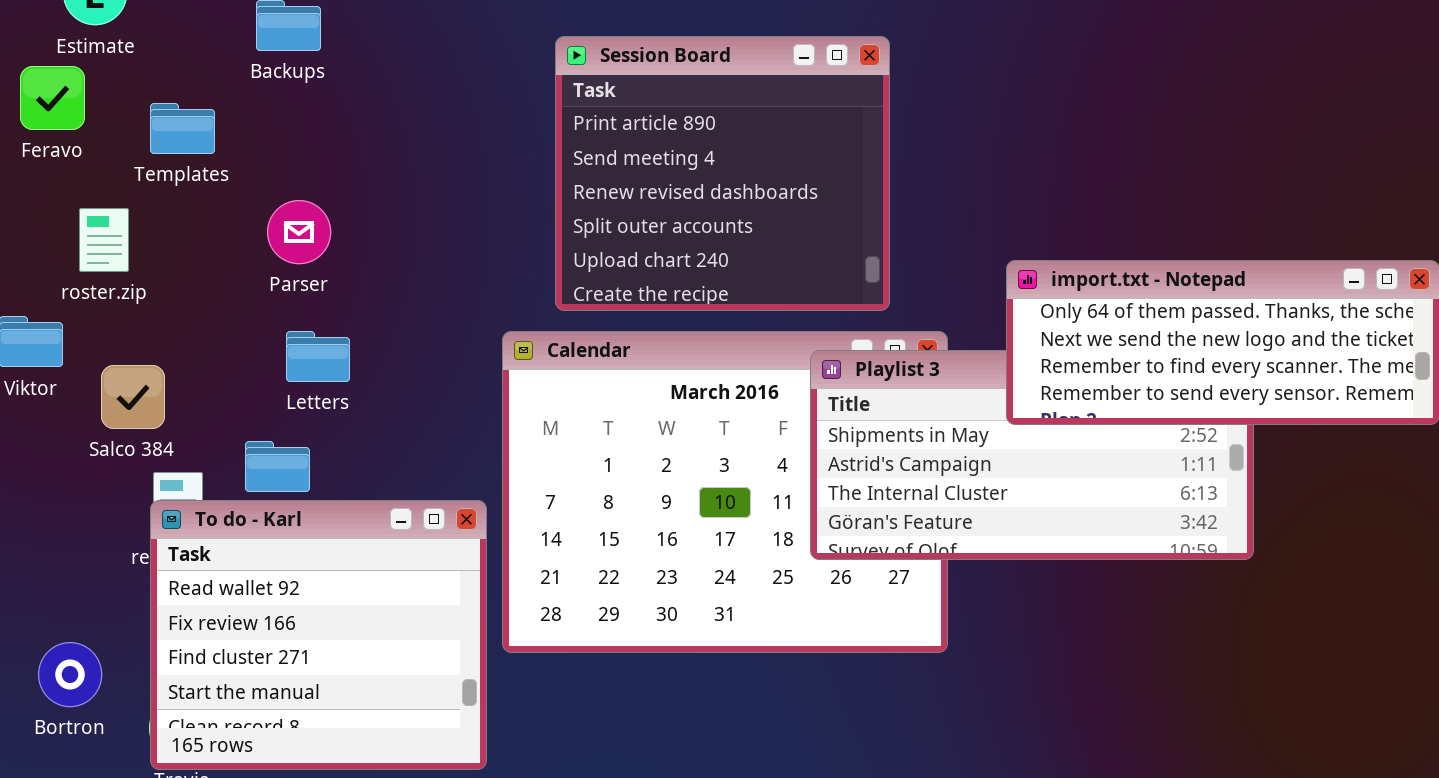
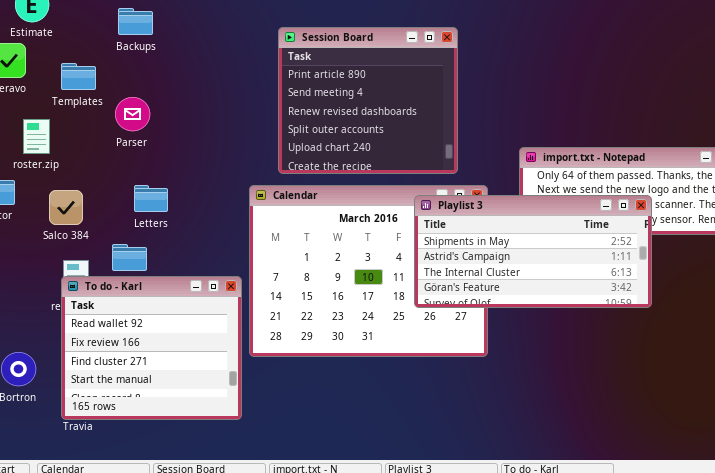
Parser: [267,200,331,264] -> [115,97,150,131], moved
Playlist 3: [810,350,1254,560] -> [414,195,652,308], raised
Salco 384: [101,365,165,429] -> [49,190,83,225], moved

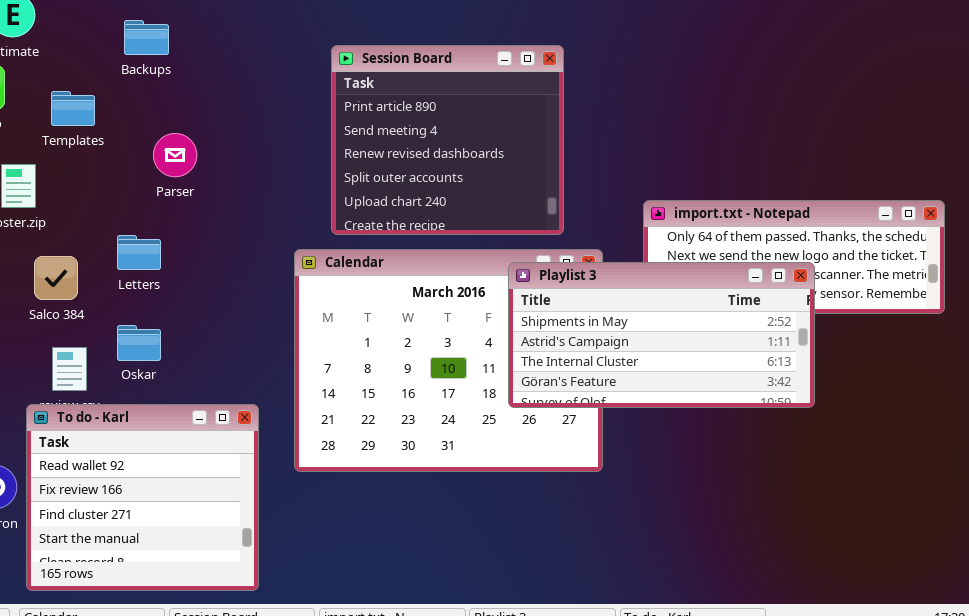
Parser: [115,97,150,131] -> [153,133,197,177], moved
Letters: [134,185,168,212] -> [117,235,161,270], moved
To do - Karl: [61,276,242,420] -> [26,404,259,591], moved

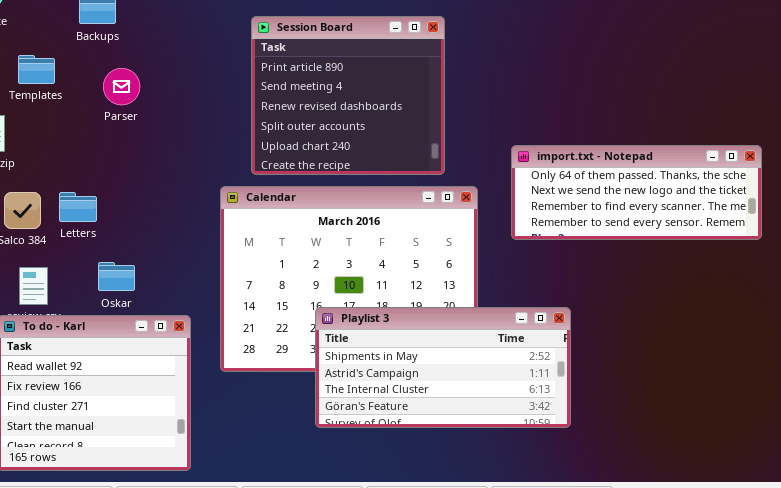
Parser: [153,133,197,177] -> [103,68,140,105], moved
Letters: [117,235,161,270] -> [59,192,97,222], moved
Playlist 3: [508,262,815,408] -> [315,307,571,428], moved
Oskar: [117,325,161,361] -> [98,262,135,291], moved

